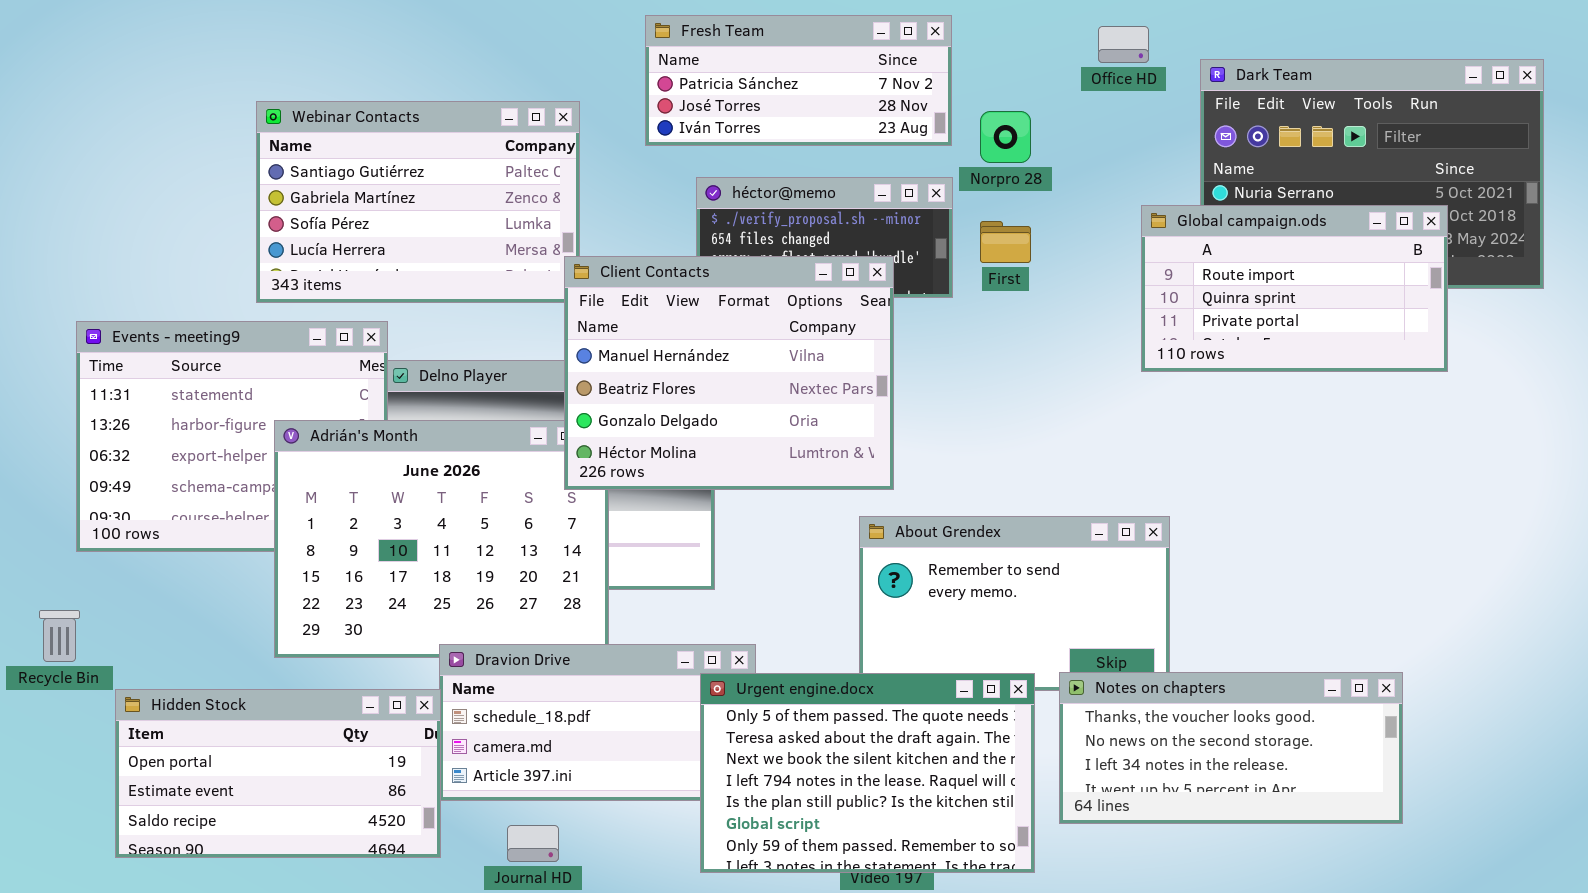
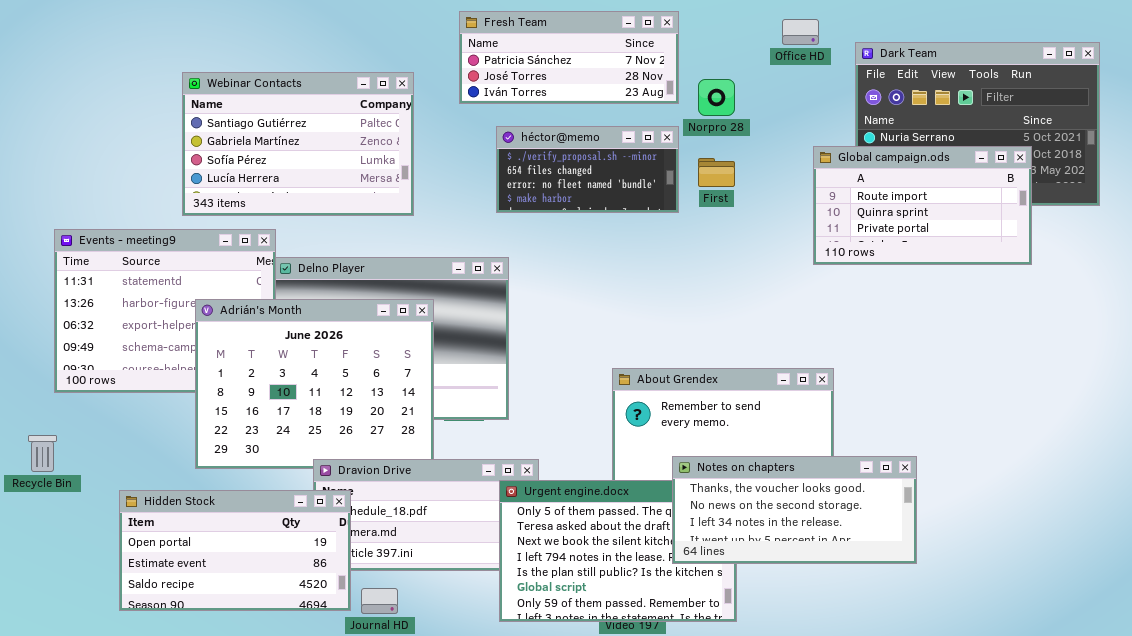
Client Contacts: [564,256,894,490] -> none, closed
Notes on chapters: [1059,672,1403,824] -> [672,456,917,564], moved
Hidden Stock: [115,689,441,858] -> [119,490,351,611], moved

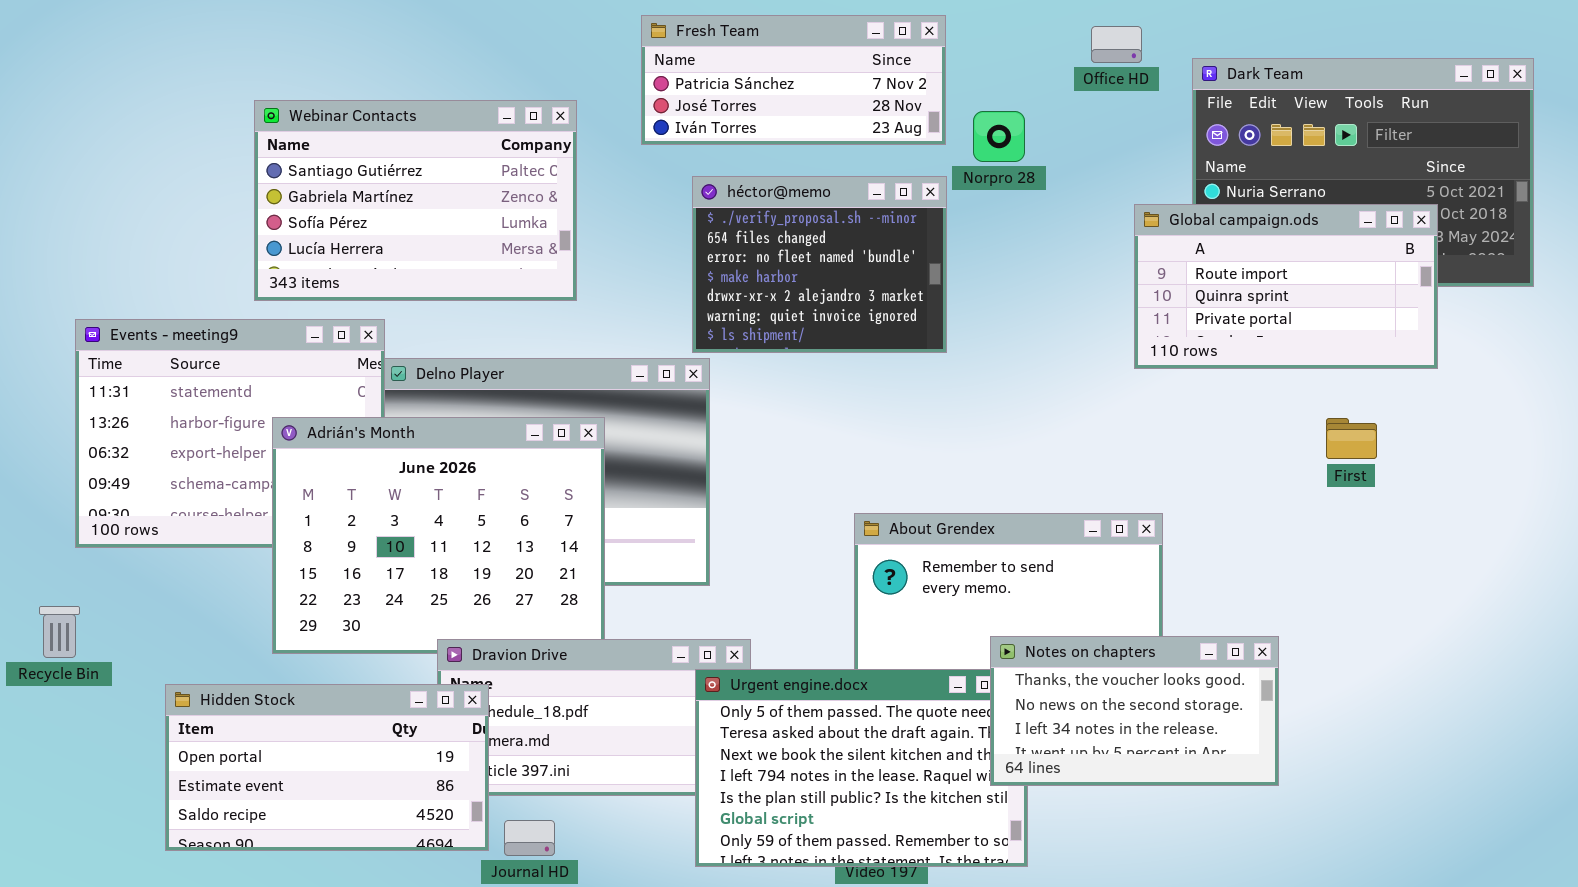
héctor@memo: [496,126,679,213] -> [692,176,947,353], resized
First: [698,158,735,187] -> [1326,418,1377,459], moved
Notes on chapters: [672,456,917,564] -> [990,636,1279,786], resized

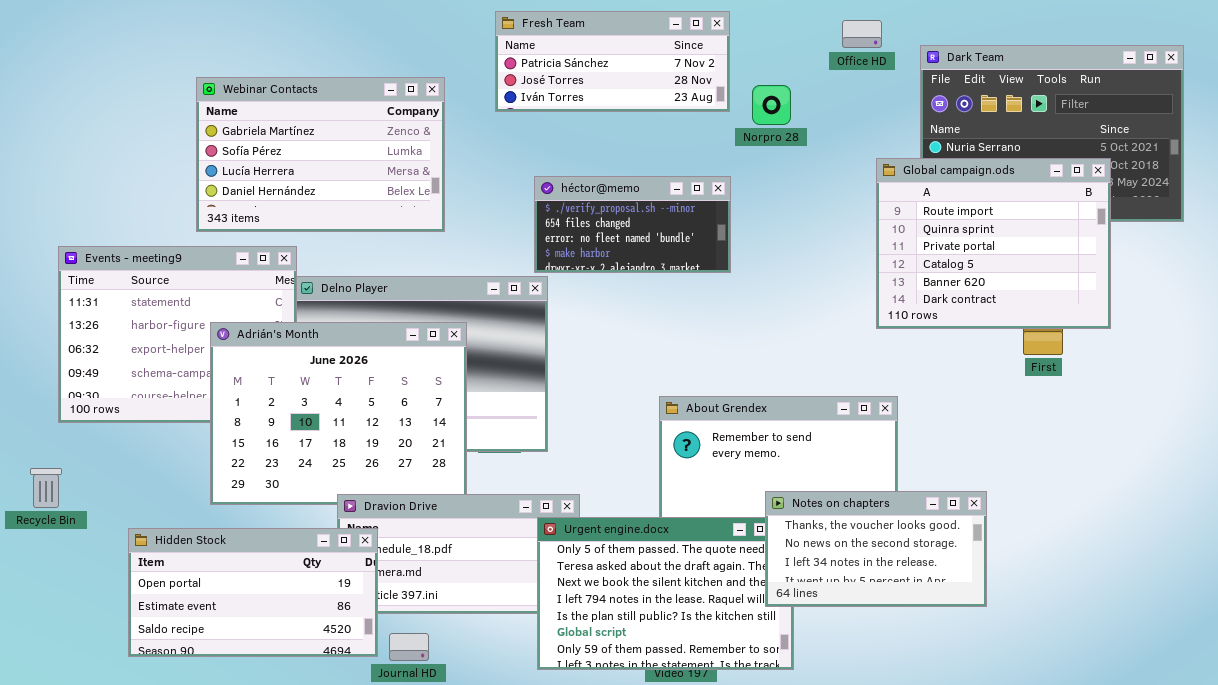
Webinar Contacts: [254,100,577,301] -> [196,77,445,232], scrolled down 1 row
héctor@memo: [692,176,947,353] -> [534,176,731,273], resized
Global campaign.ods: [1134,204,1438,369] -> [876,158,1111,329], resized

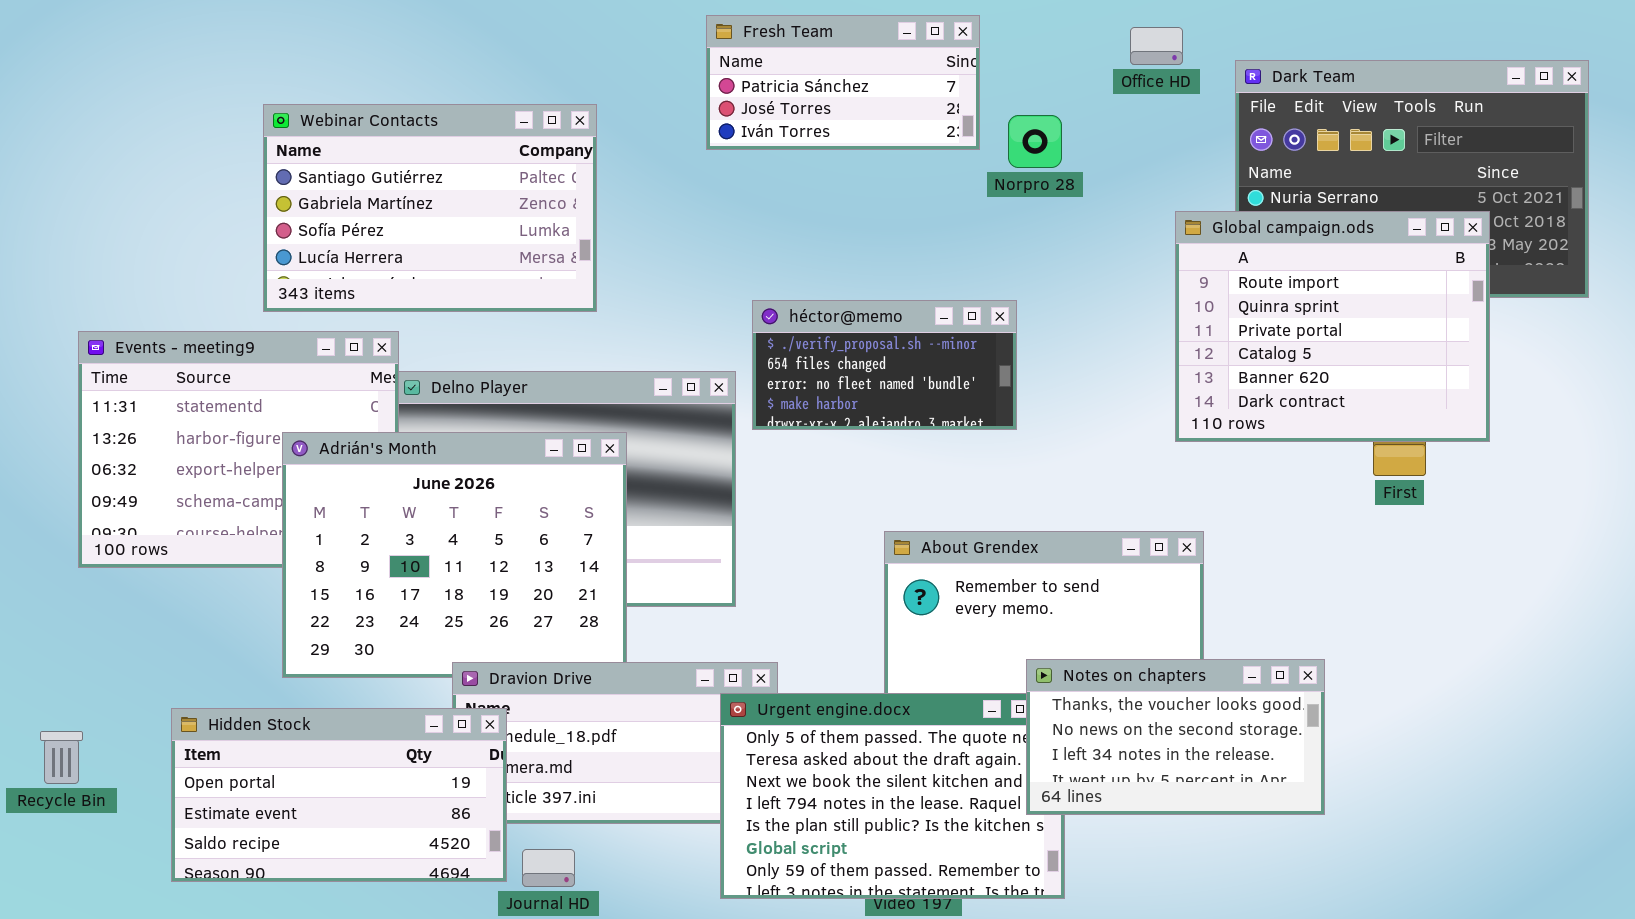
Fresh Team: [495,11,730,112] -> [706,15,980,150], resized
Webinar Contacts: [196,77,445,232] -> [263,104,597,312], scrolled up 1 row
héctor@memo: [534,176,731,273] -> [752,300,1017,430], moved
Recycle Bin: [30,468,62,508] -> [40,731,83,784], moved

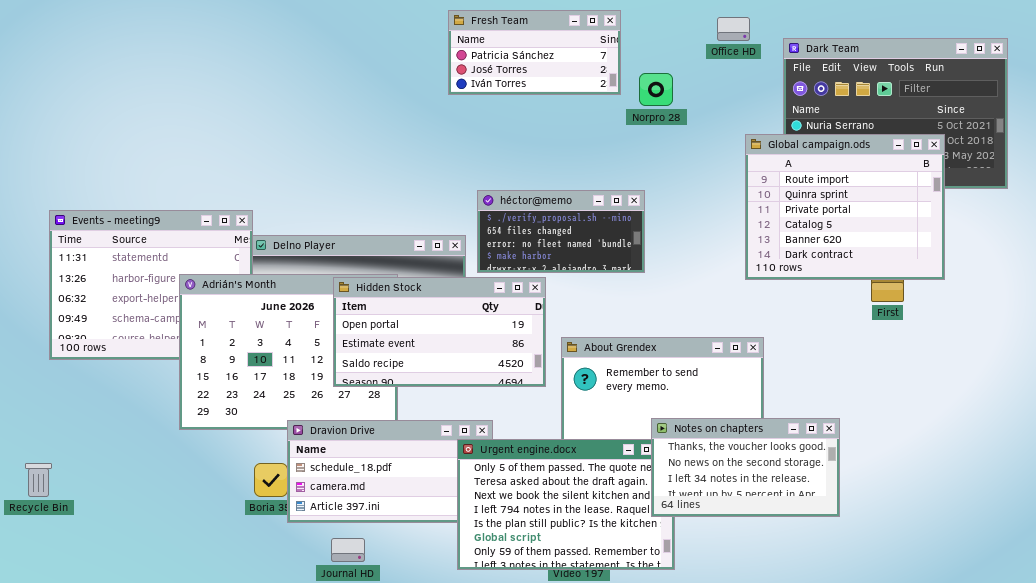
Webinar Contacts: [263,104,597,312] -> none, closed
Hidden Stock: [171,708,507,882] -> [333,277,546,387], moved

